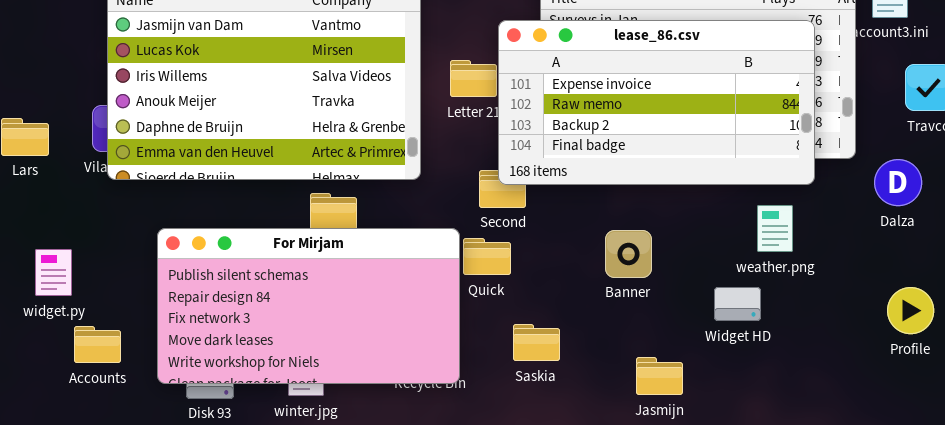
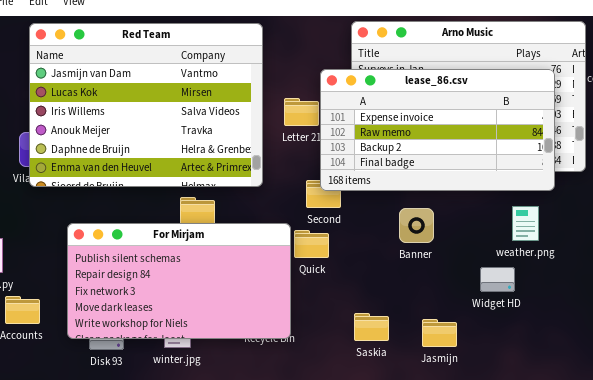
Banner: [605,230,652,278] -> [399,208,434,243], moved
Saskia: [513,324,560,361] -> [354,313,389,341], moved

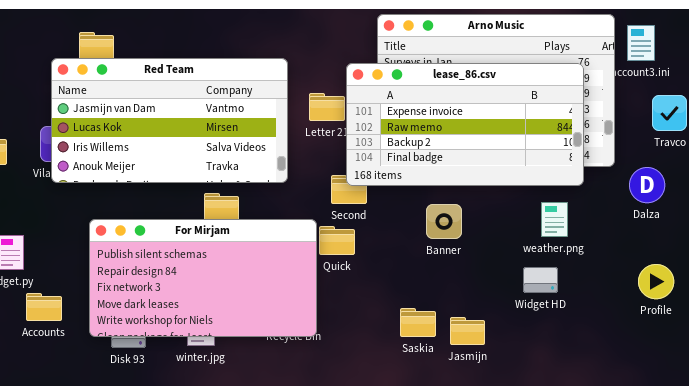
Red Team: [29,23,263,187] -> [51,58,288,183], resized
Widget HD: [480,267,515,292] -> [523,267,558,293], moved
Saskia: [354,313,389,341] -> [400,308,436,337], moved

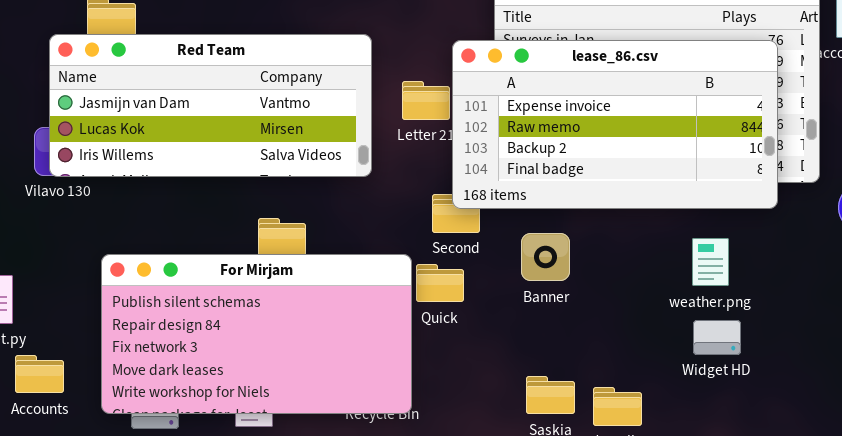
Red Team: [51,58,288,183] -> [49,34,372,177], resized
weather.png: [541,202,568,237] -> [692,238,729,286], moved
Banner: [426,204,462,239] -> [521,233,570,281], moved

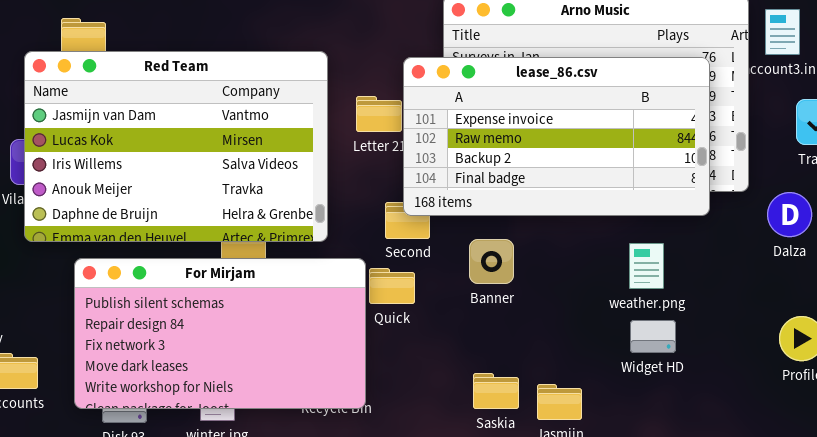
Red Team: [49,34,372,177] -> [24,51,328,242], resized

